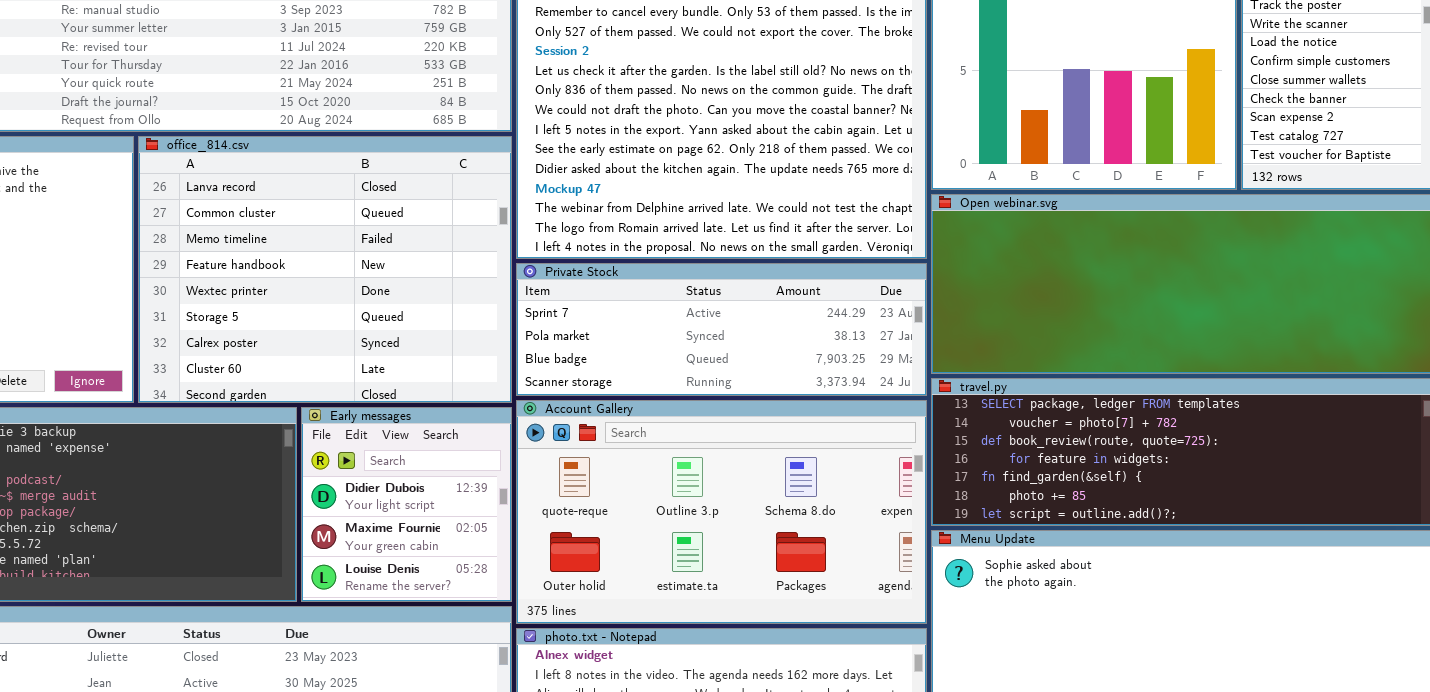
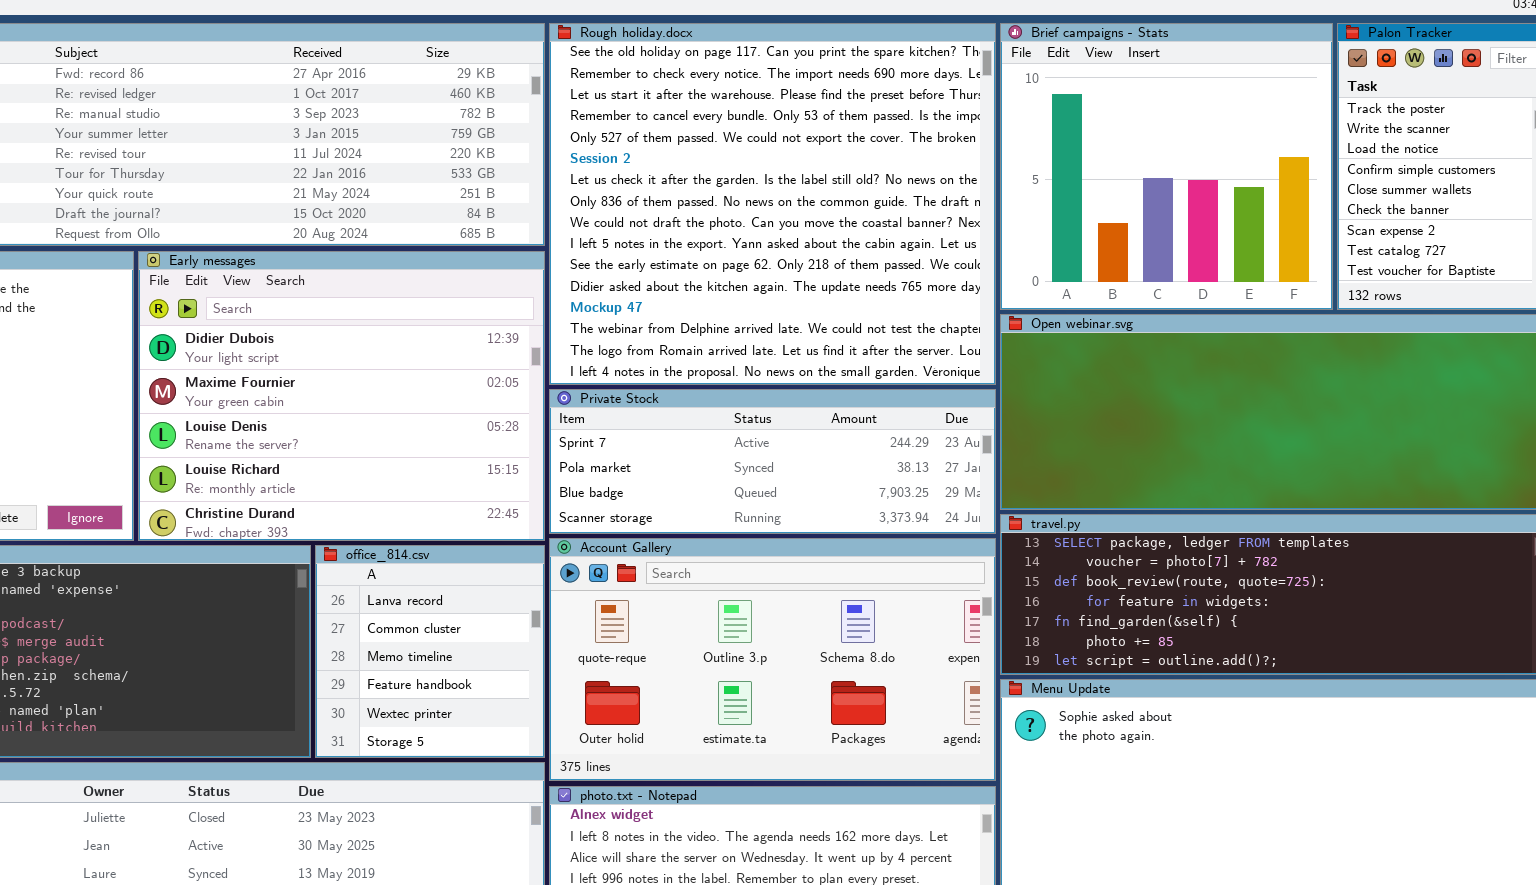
office_814.csv: [138,136,512,403] -> [315,545,545,758], moved, resized
Early messages: [301,407,512,602] -> [138,251,545,541], moved, resized

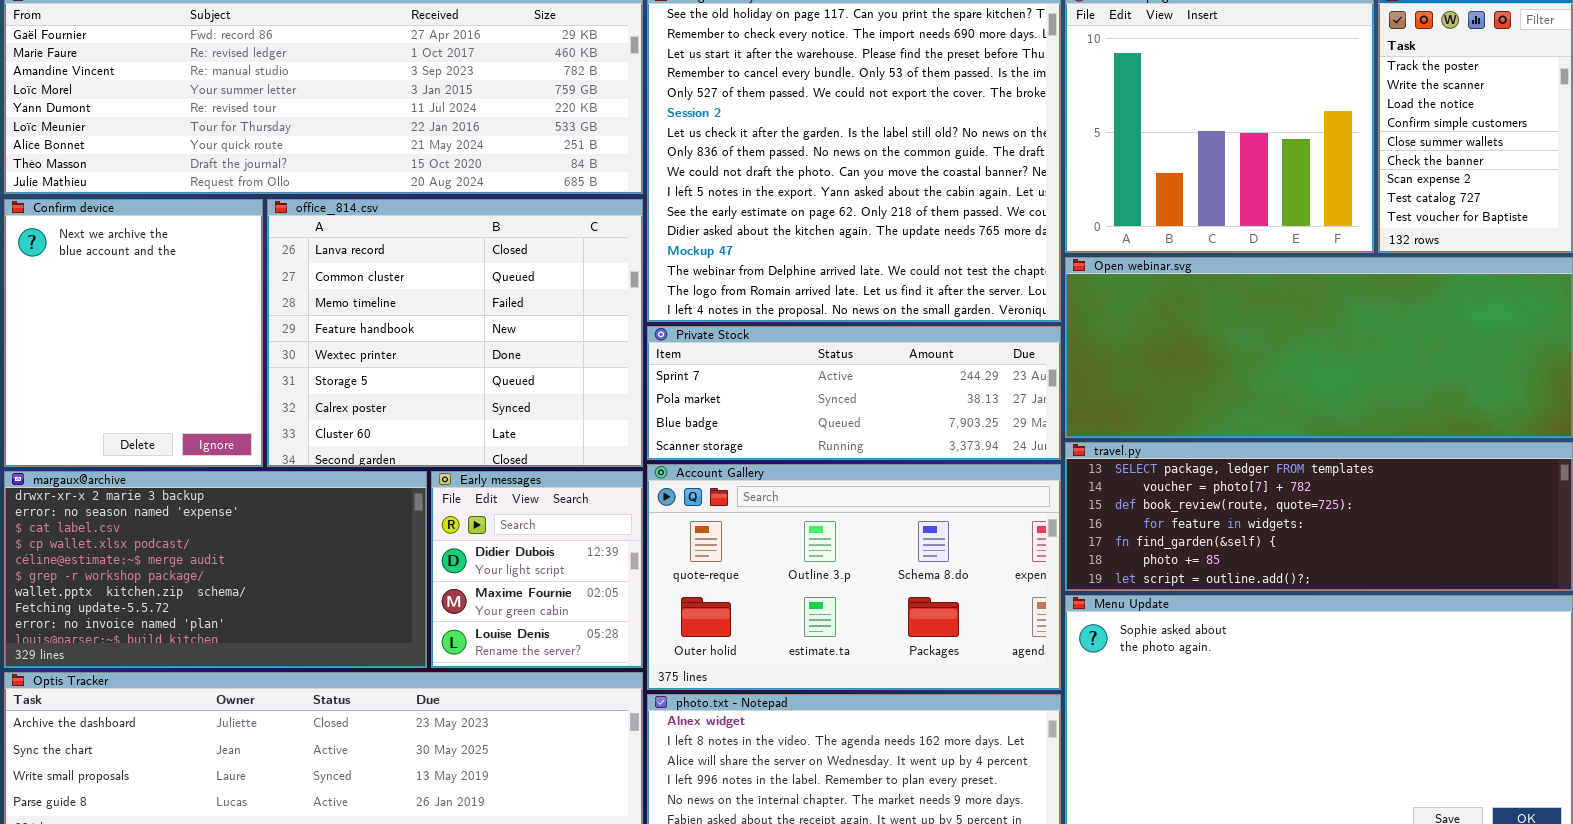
Early messages: [138,251,545,541] -> [431,471,643,668], moved, resized
office_814.csv: [315,545,545,758] -> [267,199,643,467], moved, resized

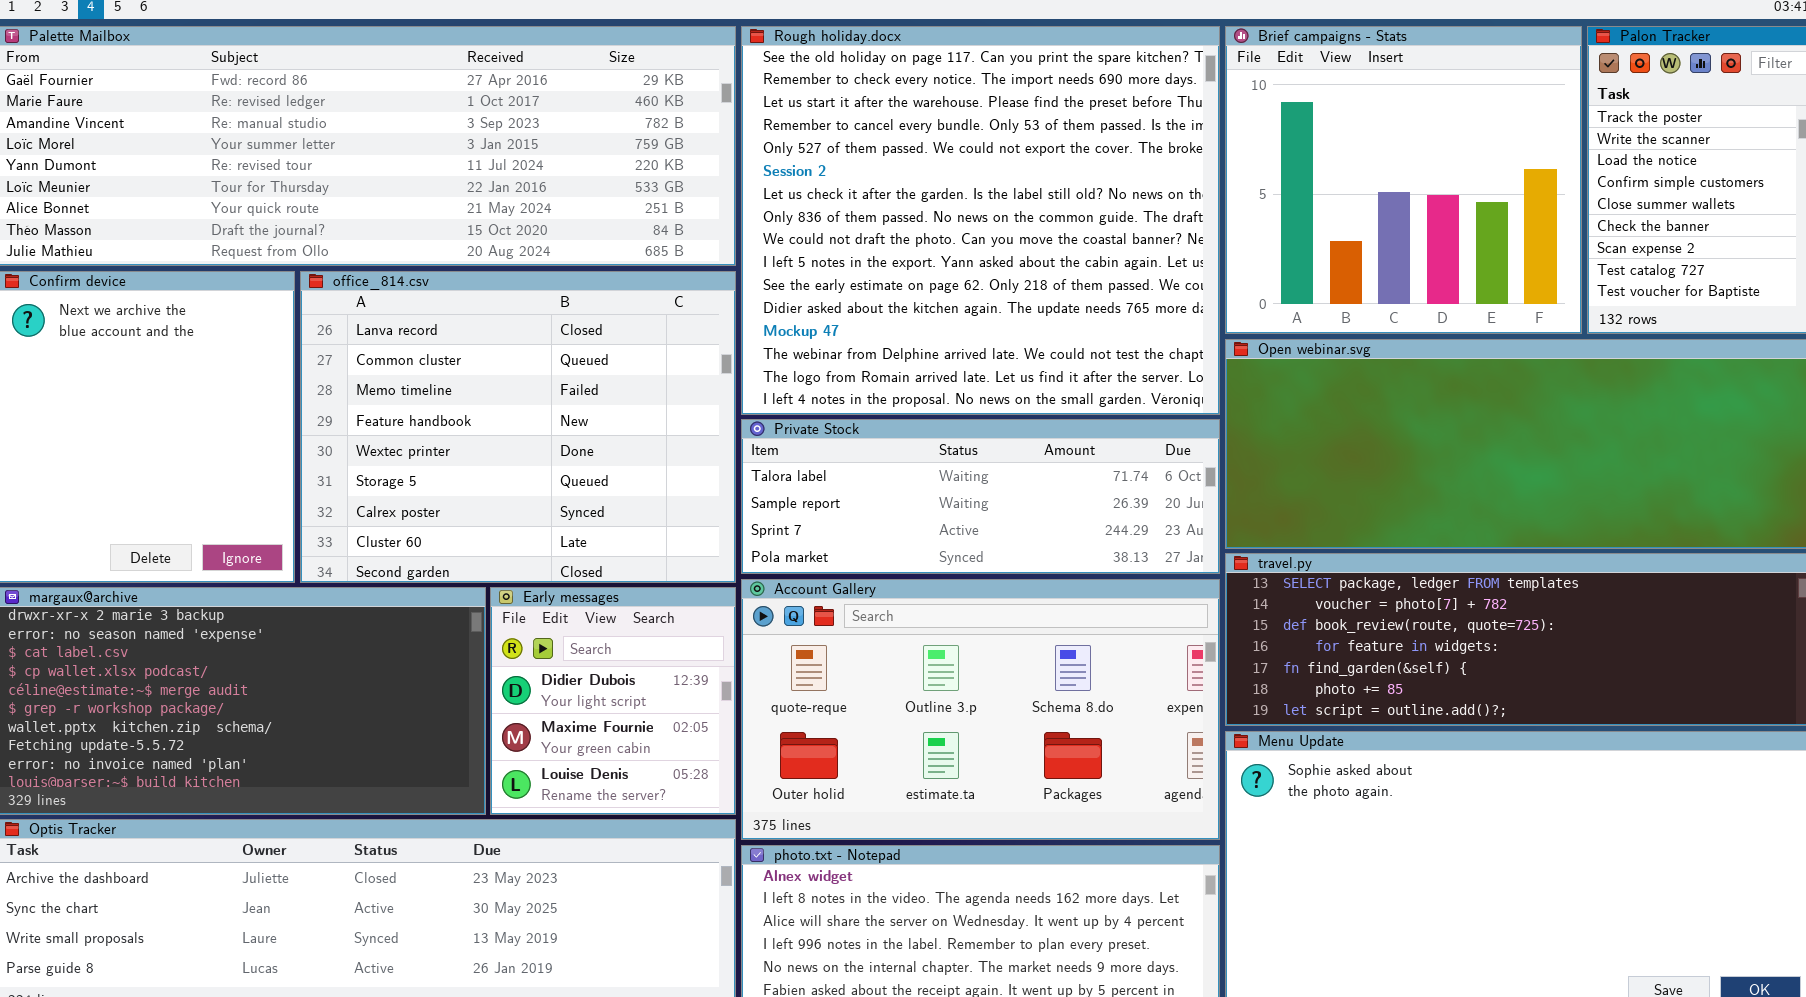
Private Stock: [647,326,1061,460] -> [741,419,1220,574], scrolled up 2 rows

